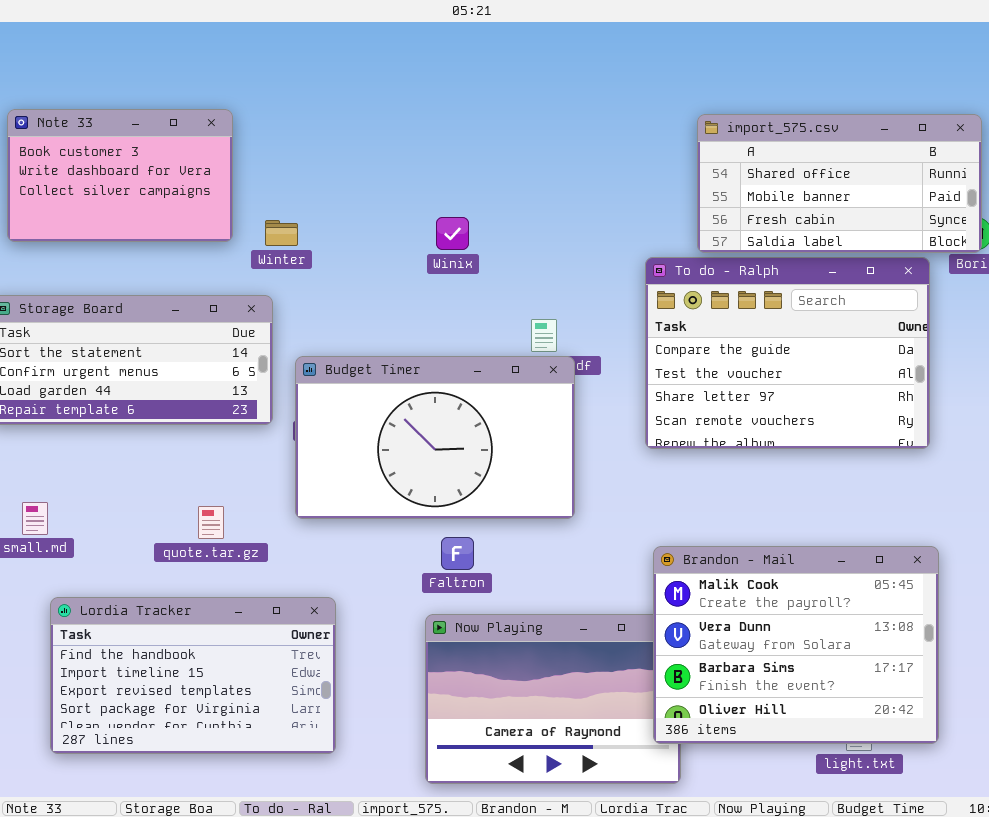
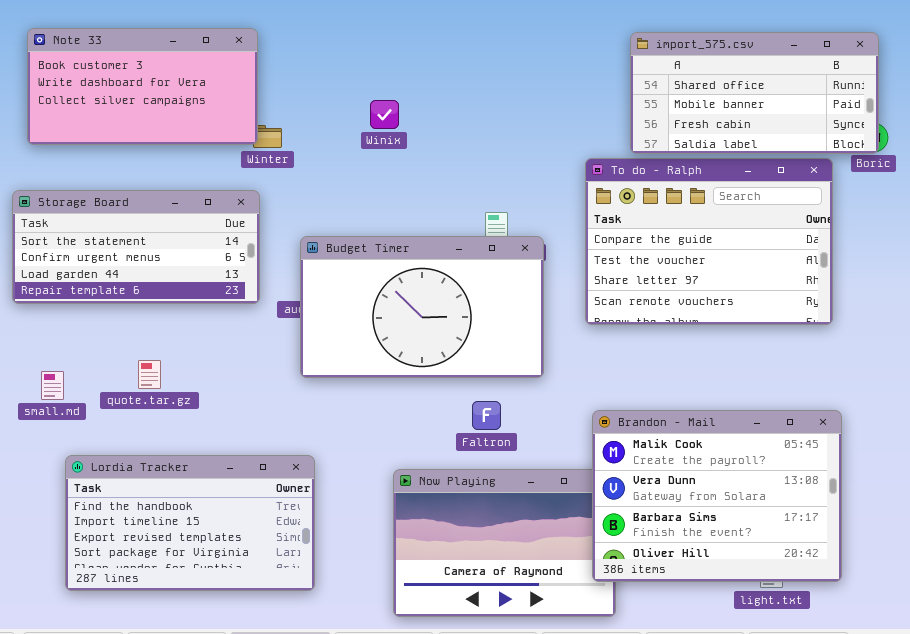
Note 33: [7,109,233,242] -> [27,28,258,145], resized
Winix: [436,217,469,250] -> [370,100,399,129], moved
Budget Timer: [295,356,575,519] -> [300,236,544,378], moved
quote.tar.gz: [198,506,224,539] -> [138,360,161,389], moved
Faltron: [441,537,474,570] -> [472,401,501,430], moved

